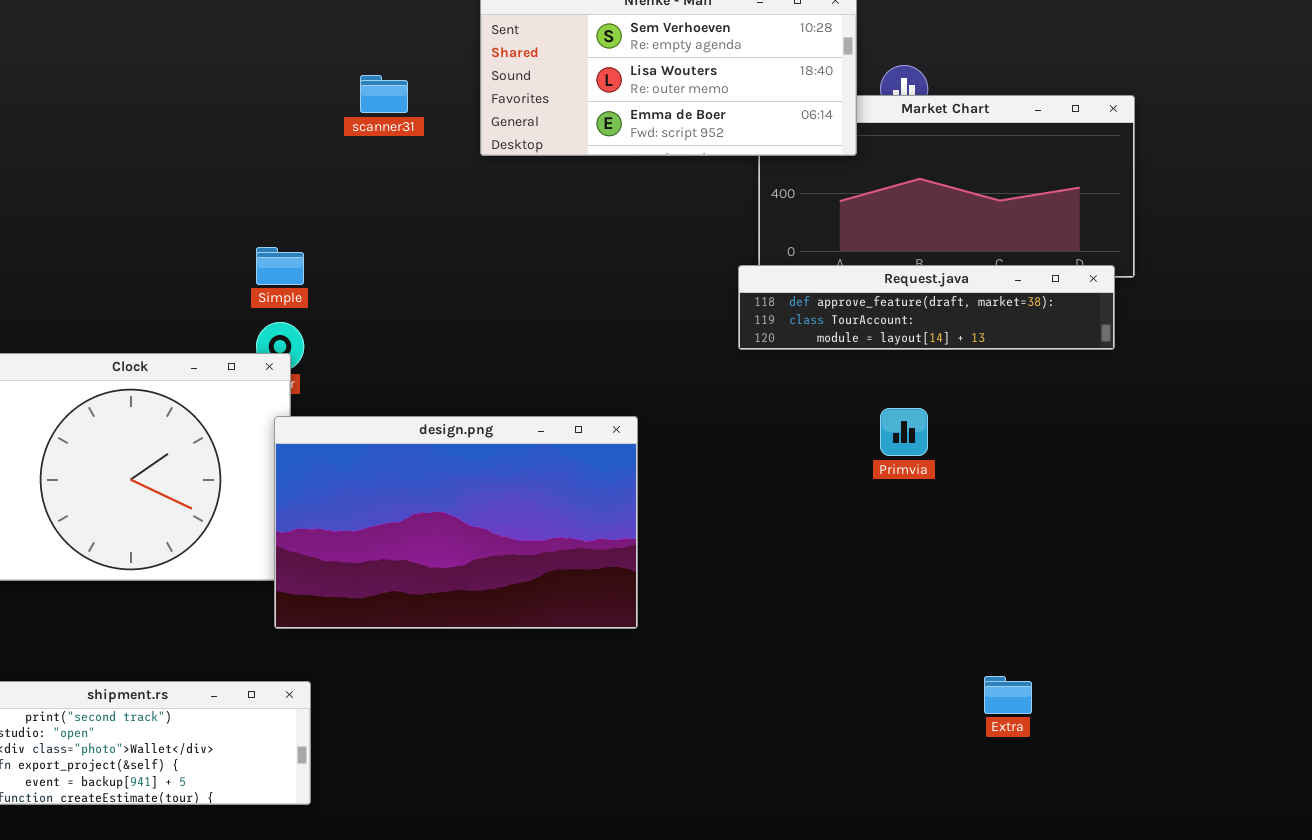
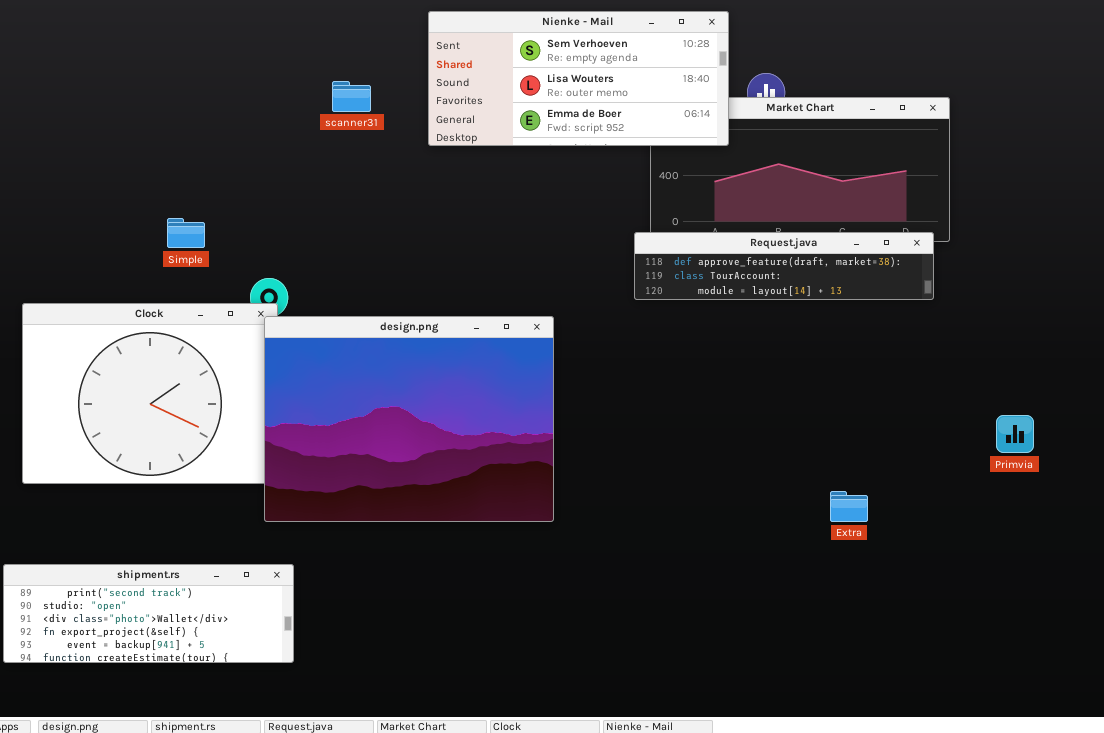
Simple: [256,247,304,285] -> [167,218,205,248], moved
Primvia: [880,408,928,456] -> [996,415,1034,453], moved
design.png: [274,416,638,629] -> [264,316,554,522], resized
Extra: [984,676,1032,714] -> [830,491,868,522], moved

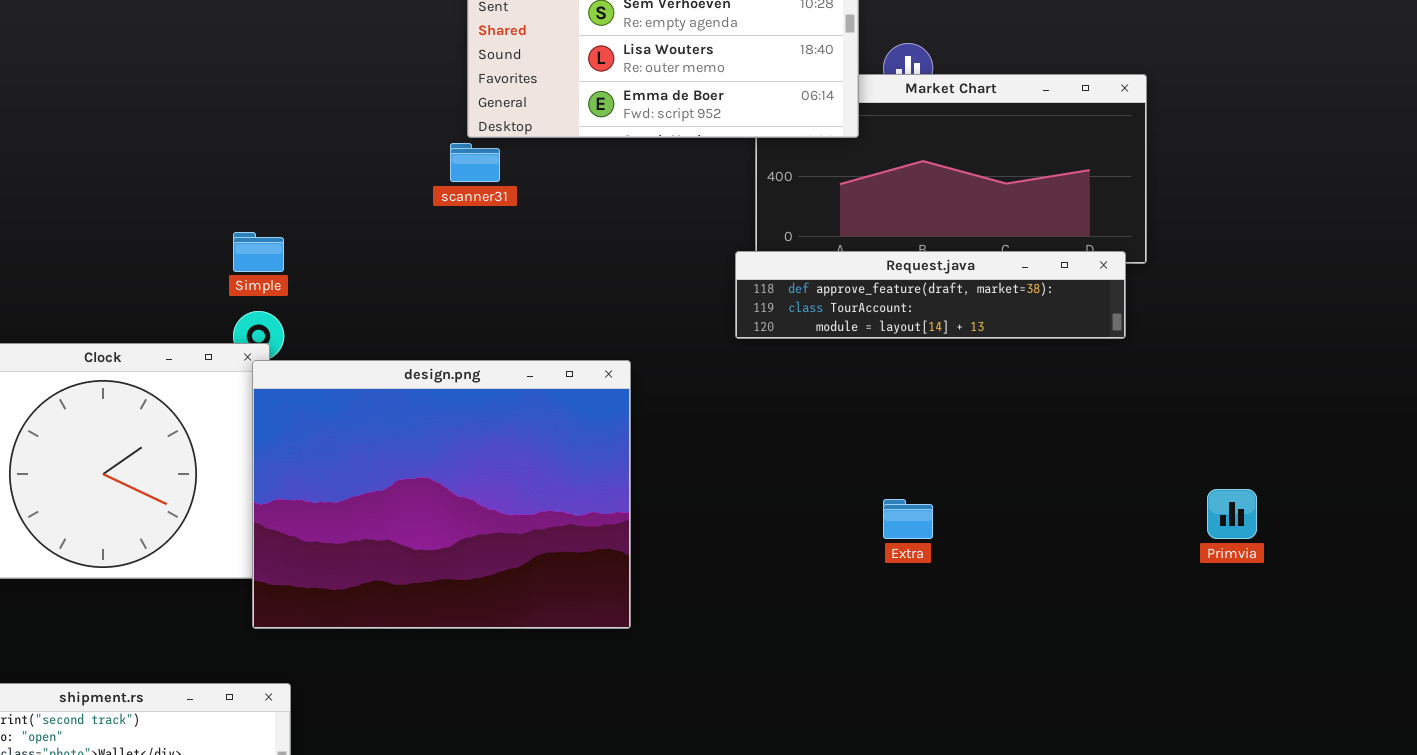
scanner31: [332,81,371,112] -> [450,143,500,182], moved
Simple: [167,218,205,248] -> [233,232,284,272], moved
Extra: [830,491,868,522] -> [883,499,933,539], moved

